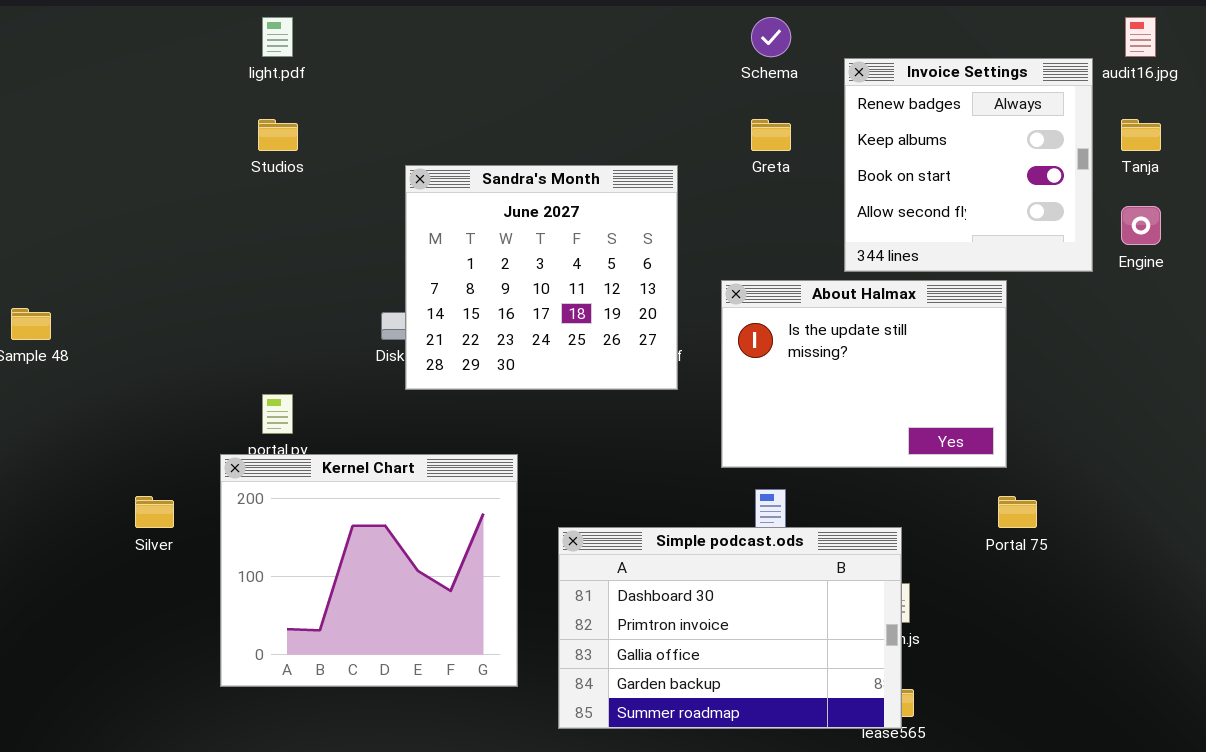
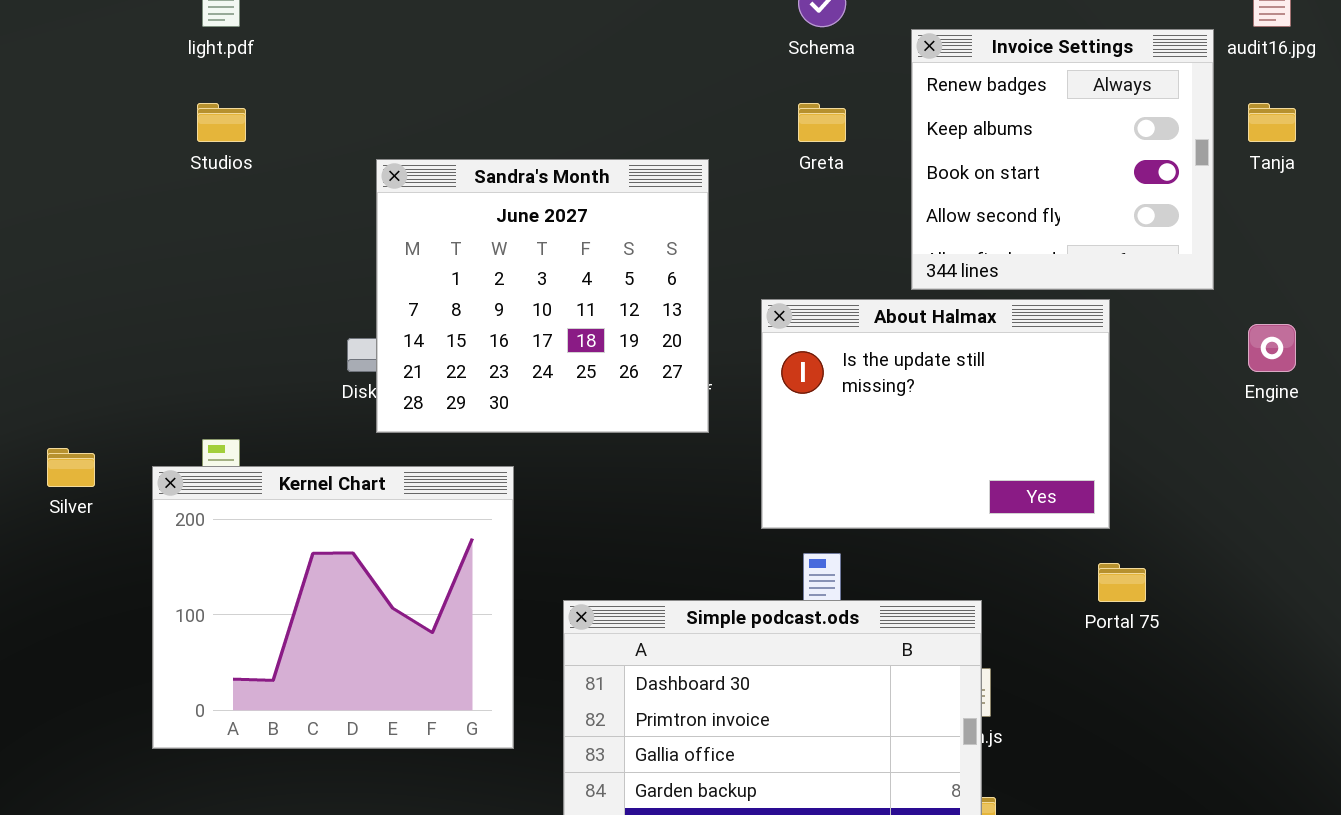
Engine: [1121,206,1161,245] -> [1248,324,1296,372], moved
Kernel Chart: [220,454,518,687] -> [152,466,514,749], moved
Silver: [135,496,174,528] -> [47,448,95,487], moved

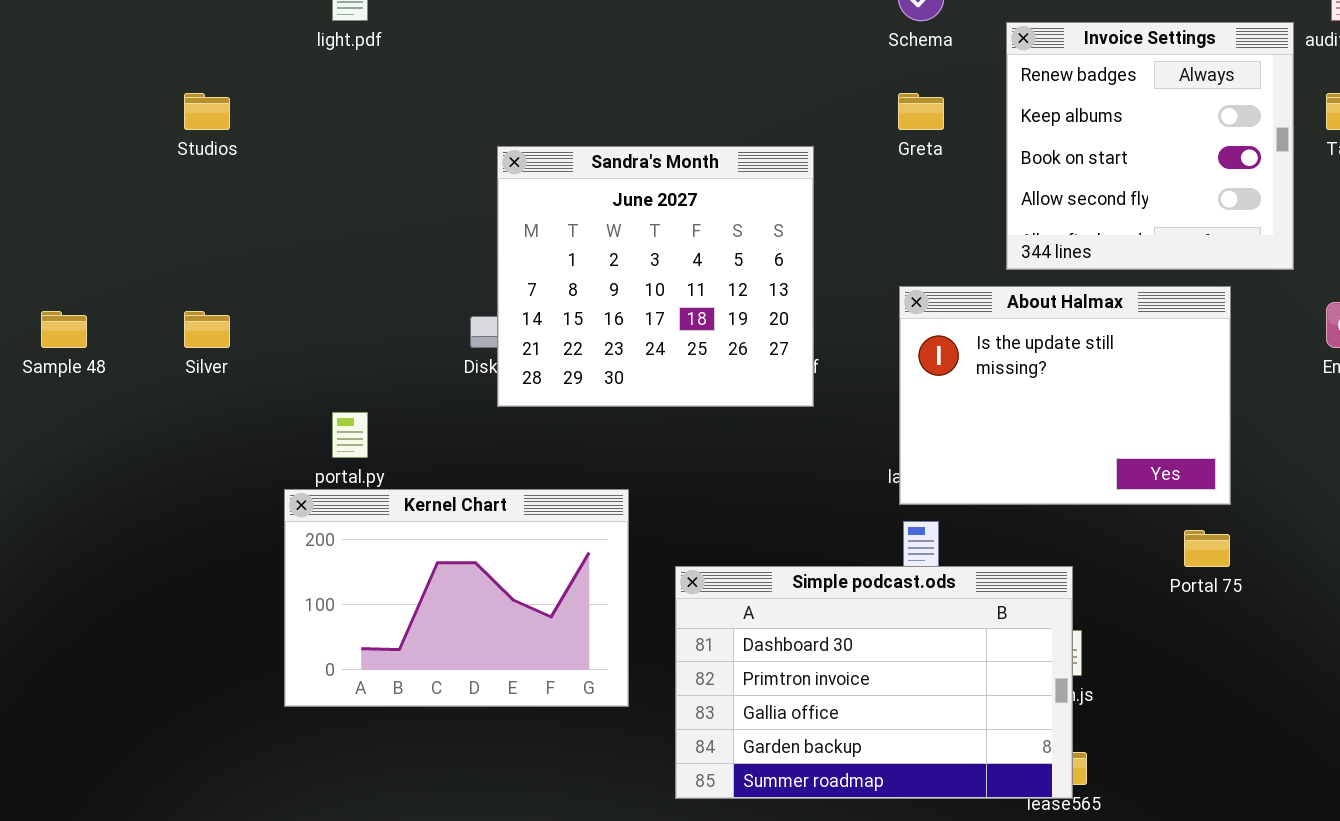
Studios: [197,103,246,142] -> [184,93,230,130], moved
About Halmax: [761,299,1110,529] -> [899,286,1231,505], moved
Silver: [47,448,95,487] -> [184,311,230,348], moved
Kernel Chart: [152,466,514,749] -> [284,489,629,707], resized

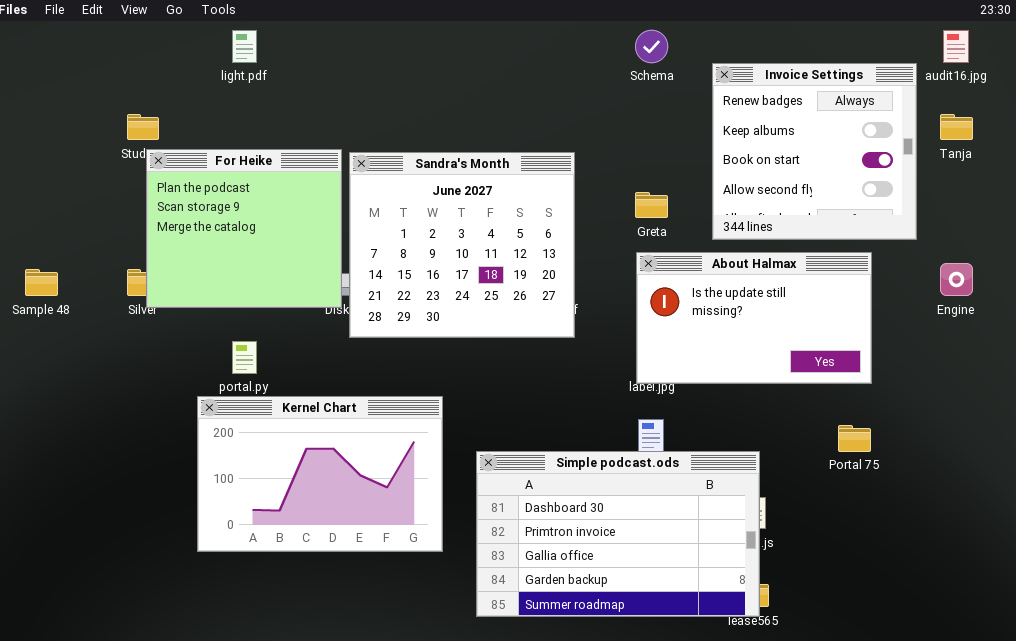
Greta: [898,93,944,130] -> [635,192,668,218], moved
For Heike: none -> [146,149,342,308], opened
About Halmax: [899,286,1231,505] -> [636,252,872,384], resized

